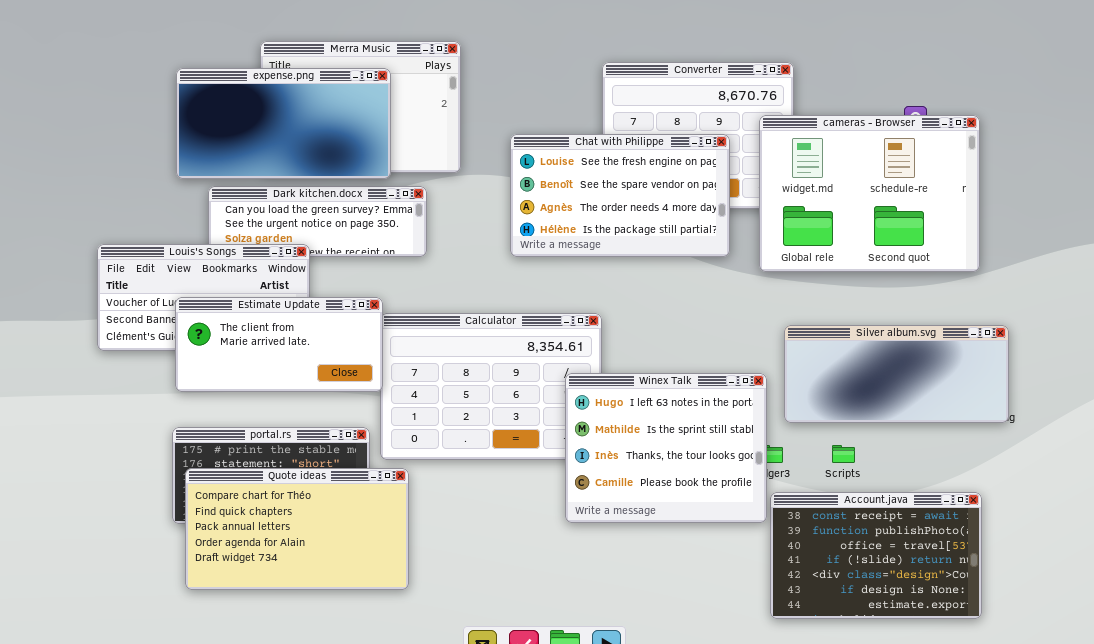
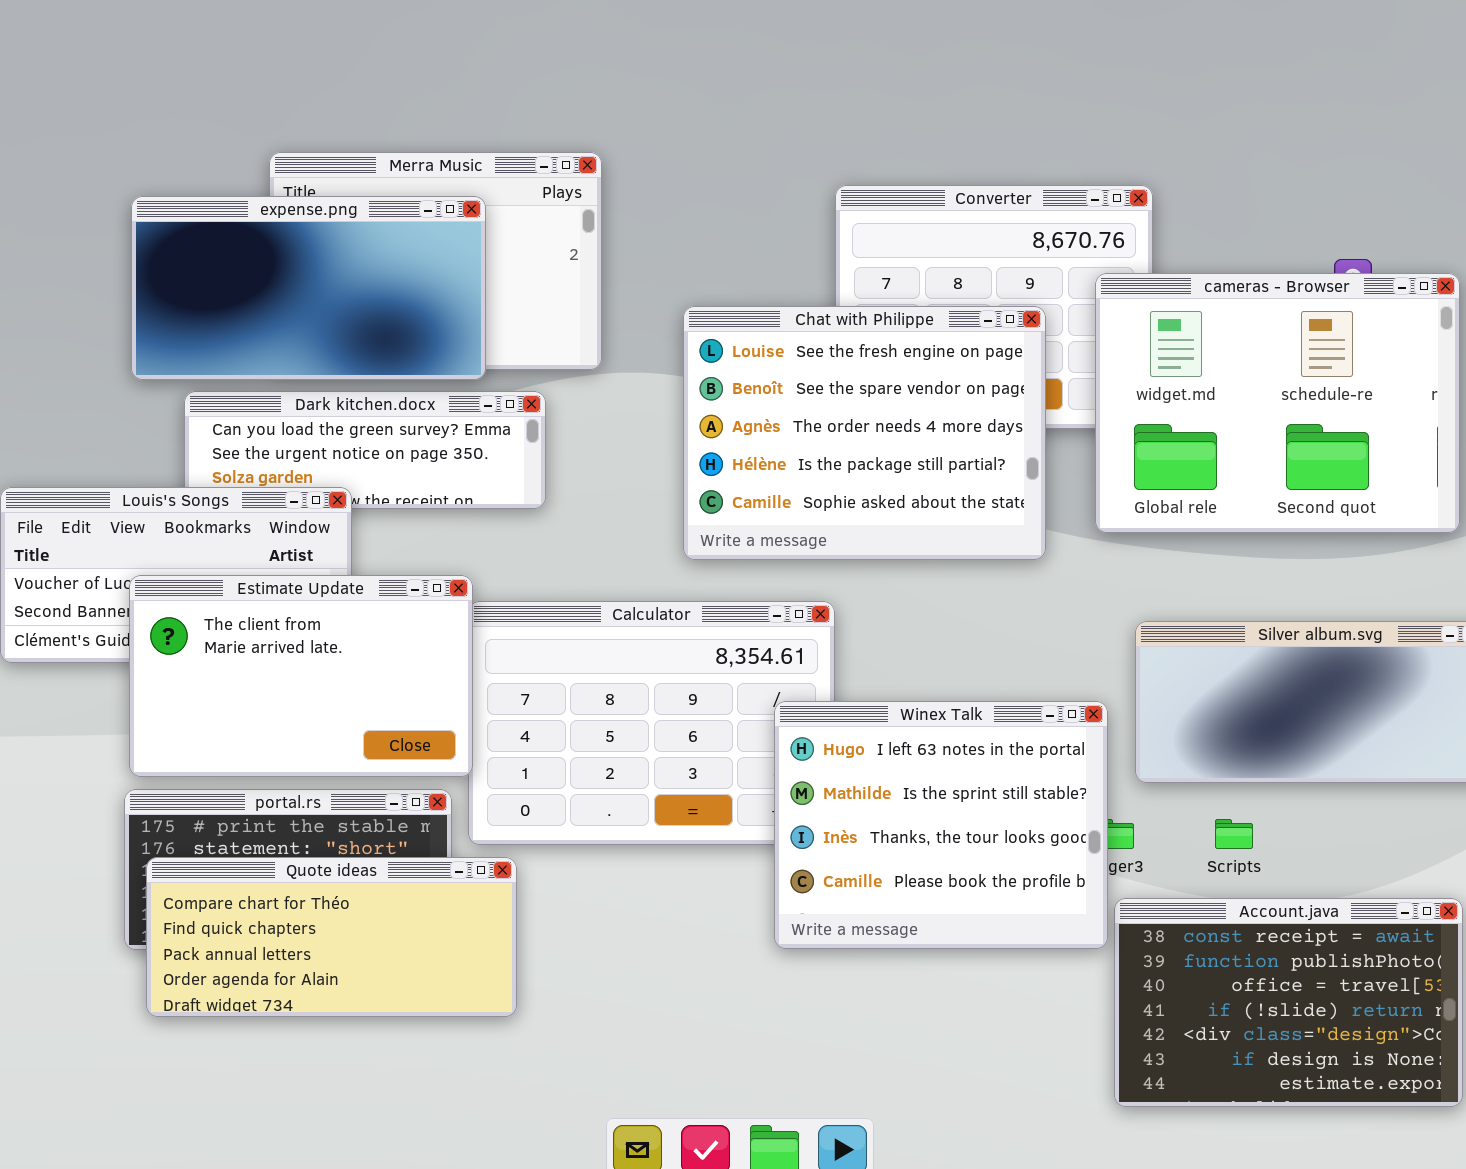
Chat with Philippe: [510,134,730,257] -> [683,306,1046,560], resized
Estimate Update: [175,297,383,392] -> [129,575,473,777], resized
Quote ideas: [185,468,409,590] -> [146,857,517,1017], resized

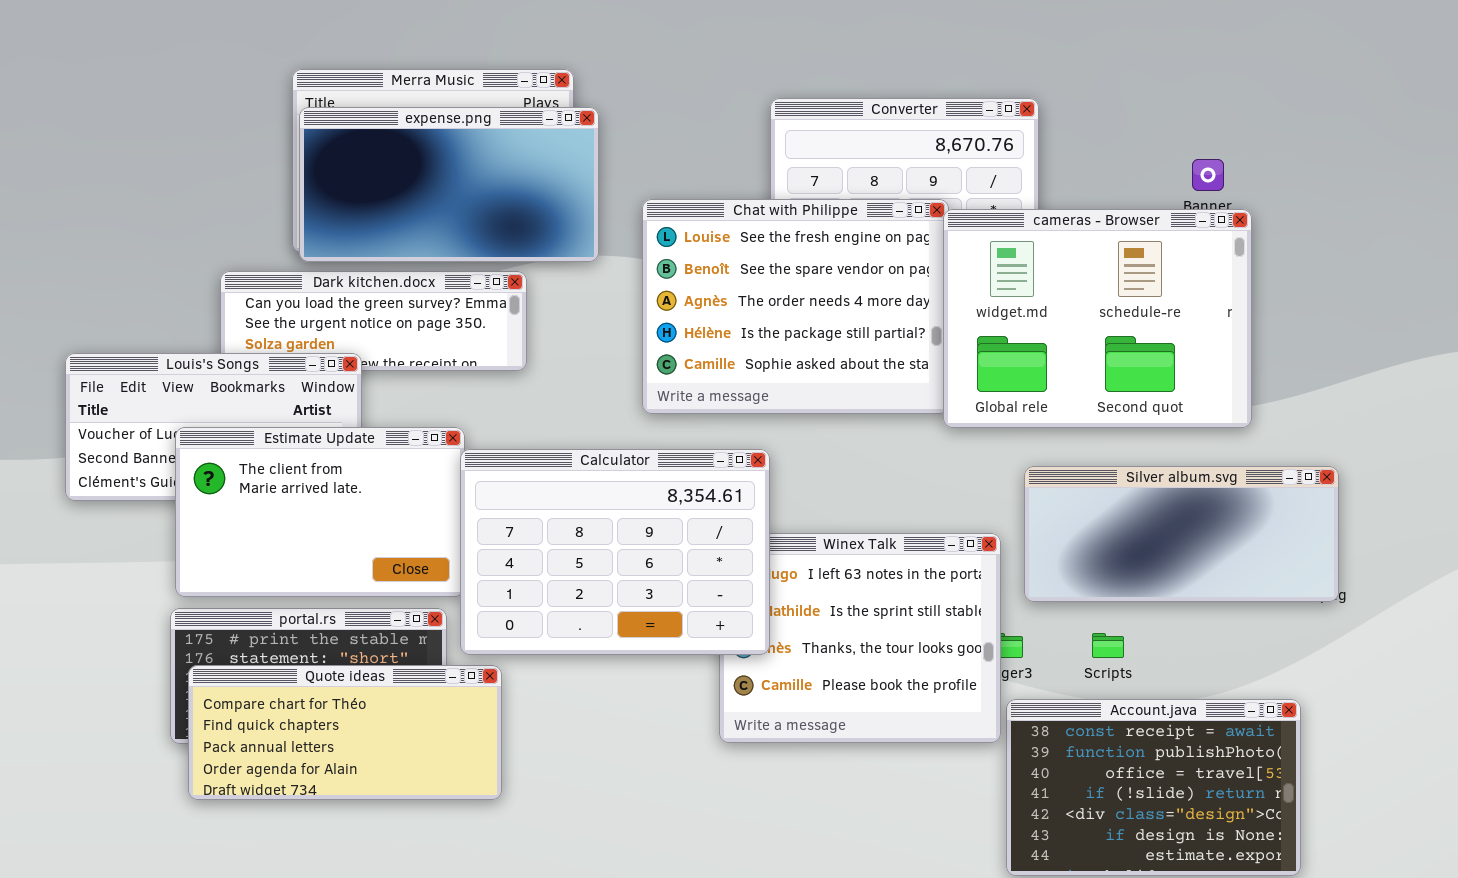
expense.png: [131,196,486,380] -> [299,107,599,262], moved
cameras - Browser: [1095,273,1460,533] -> [943,209,1252,428], moved
Calculator: [468,601,835,845] -> [460,449,770,655], raised

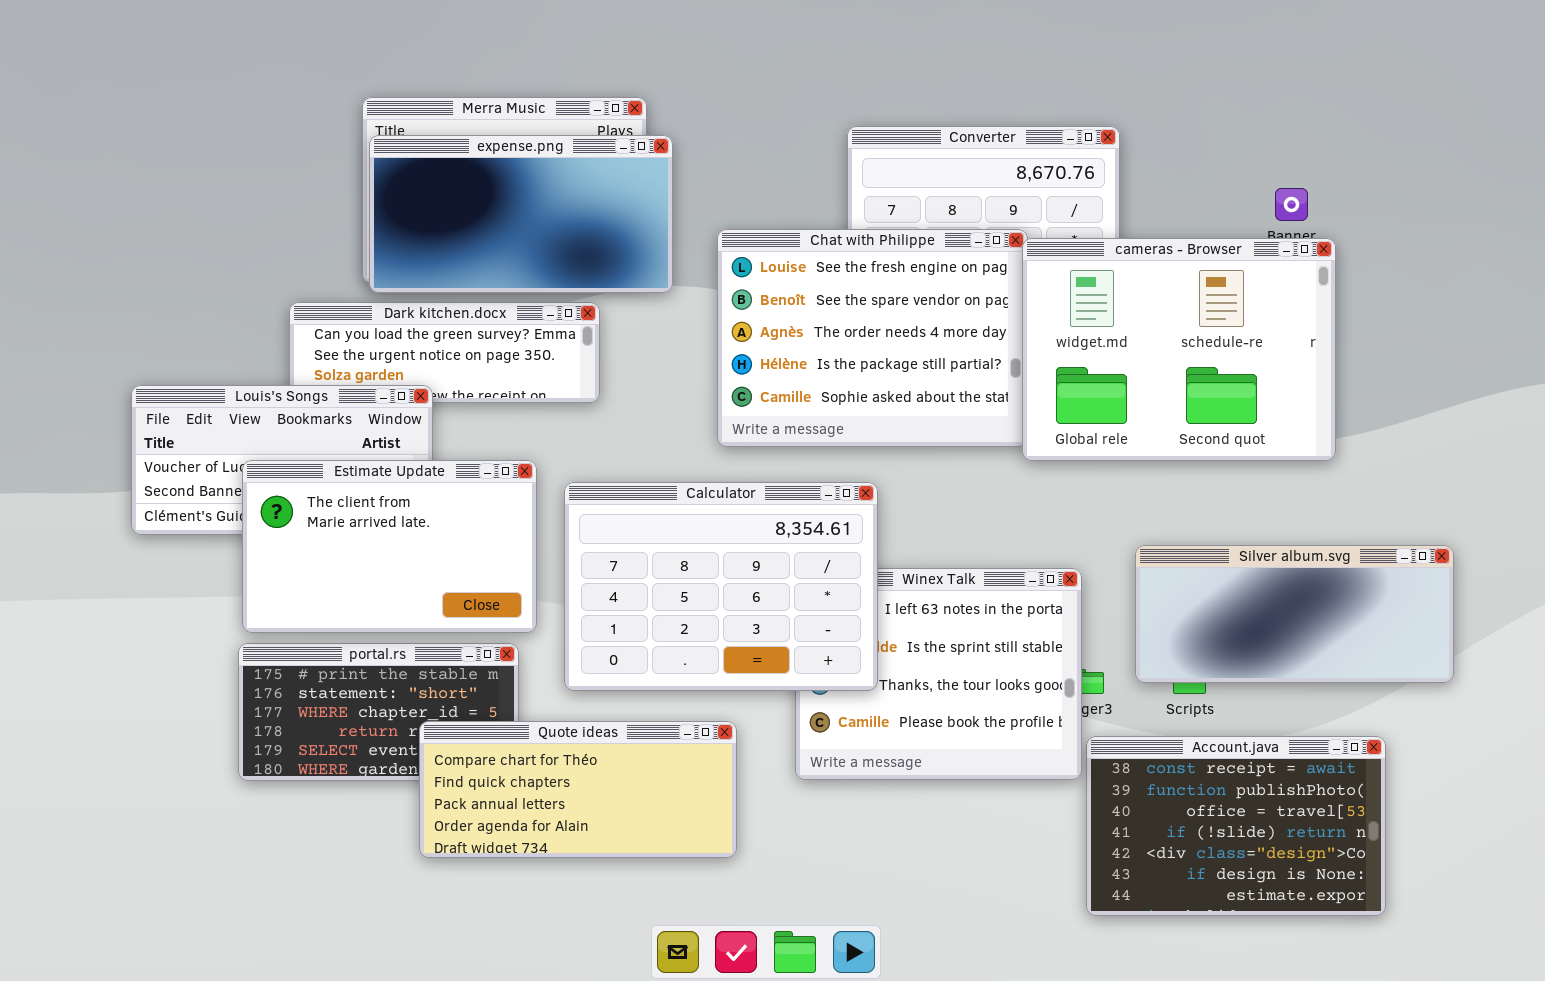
Calculator: [460,449,770,655] -> [564,482,878,691], moved
Silver album.svg: [1024,466,1339,602] -> [1135,545,1454,683], moved
Quote ideas: [188,665,502,800] -> [419,721,737,858], moved

